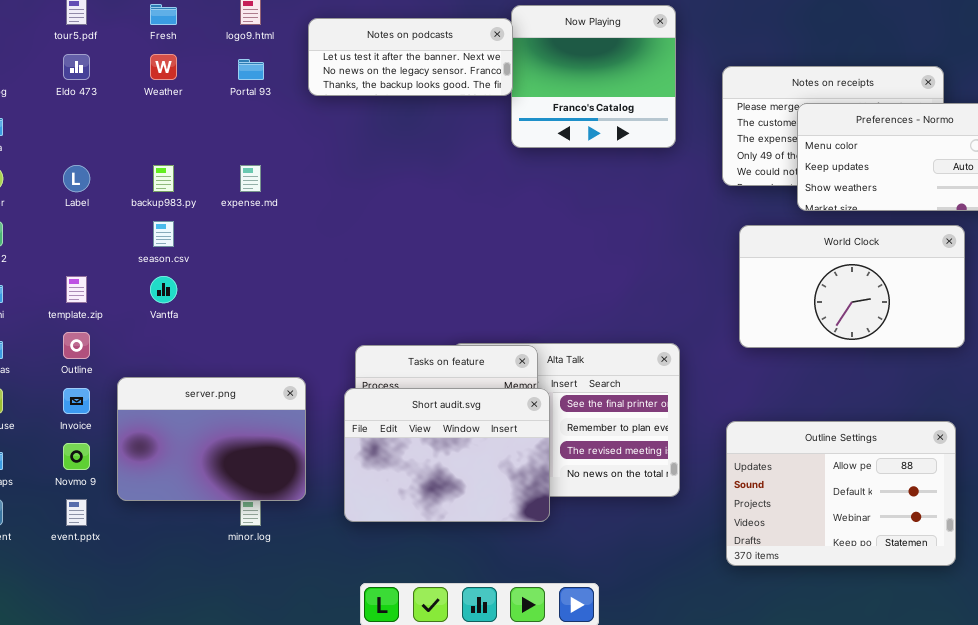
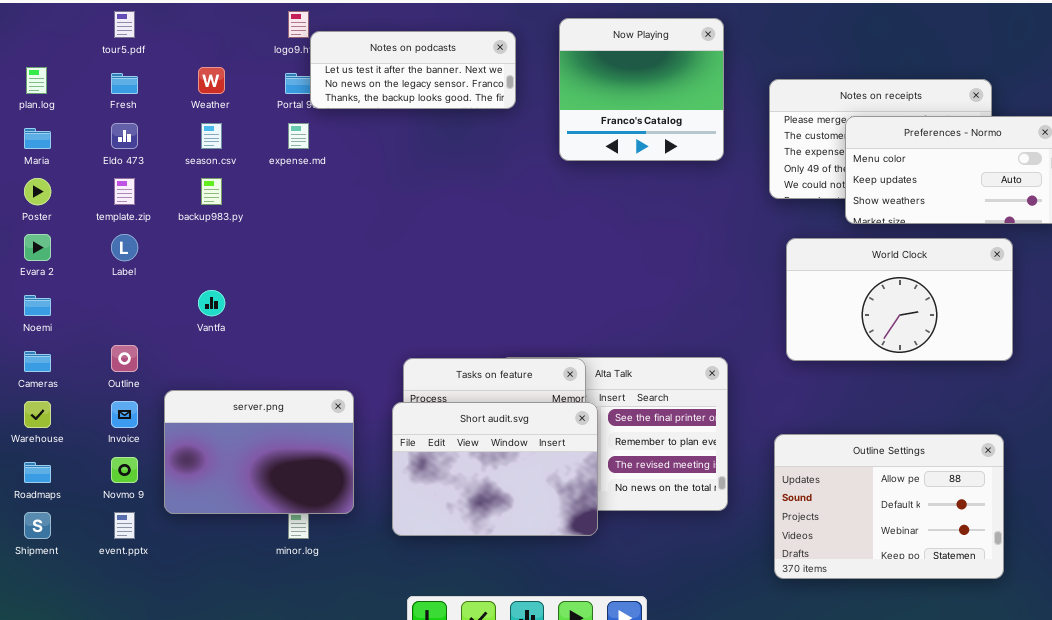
Fresh: [150,4,177,25] -> [111,73,138,94], moved
Notes on podcasts: [308,18,513,96] -> [310,31,516,109], moved
Eldo 473: [63,54,90,80] -> [111,123,138,149], moved
Label: [63,165,90,192] -> [111,234,138,261], moved
expense.md: [240,165,261,192] -> [288,123,309,149], moved
season.csv: [153,221,174,247] -> [201,123,222,149], moved
template.zip: [66,276,87,303] -> [114,178,135,205], moved

